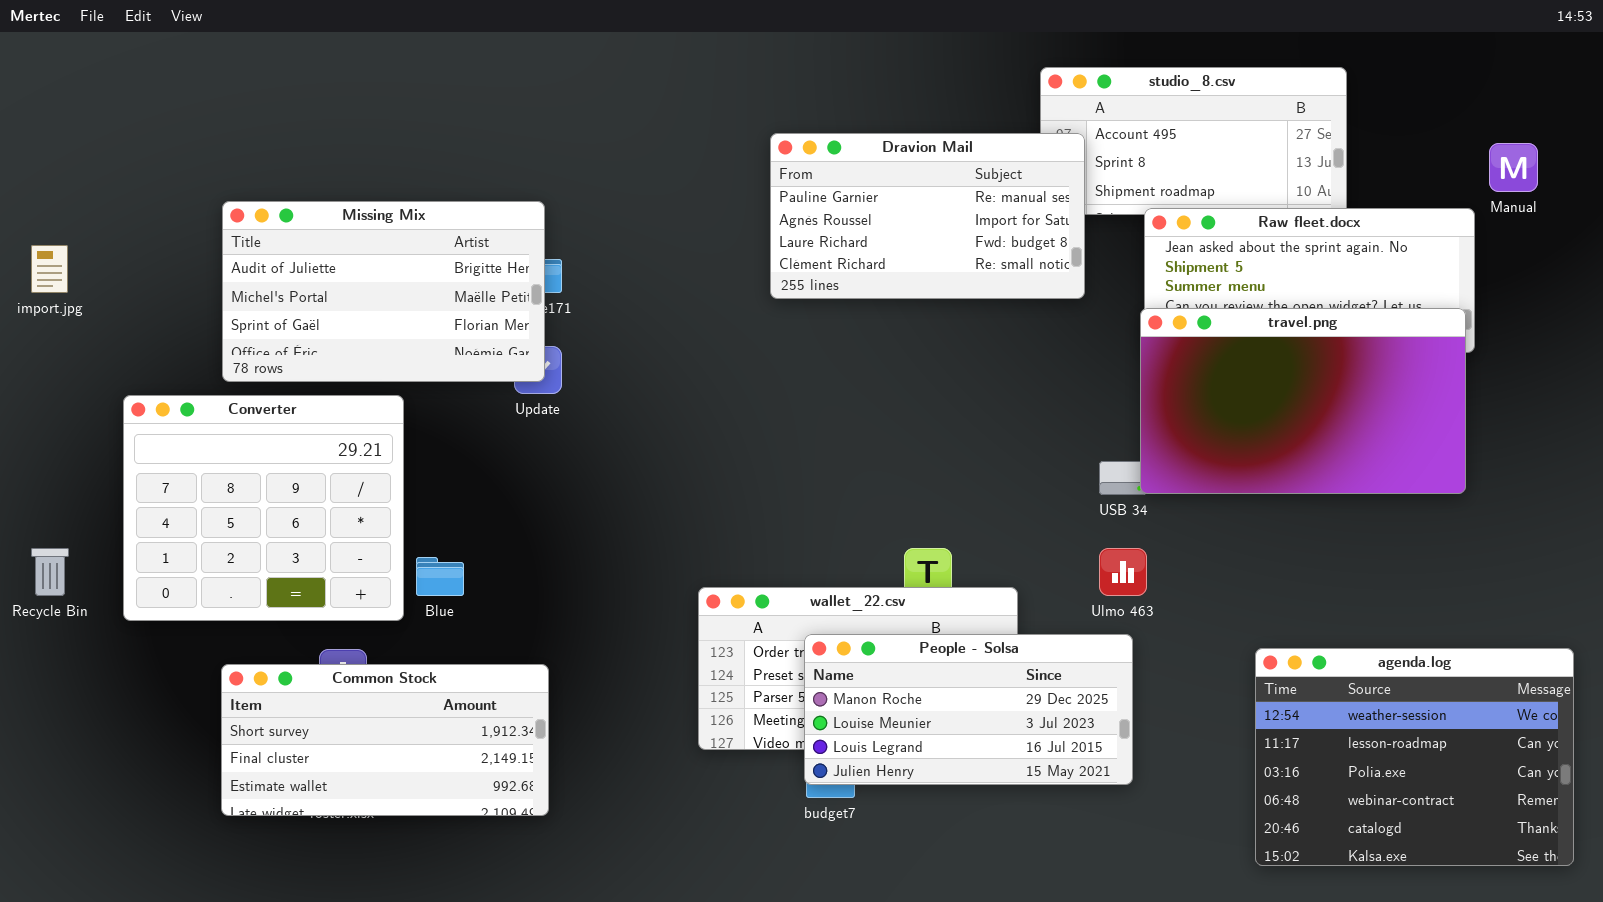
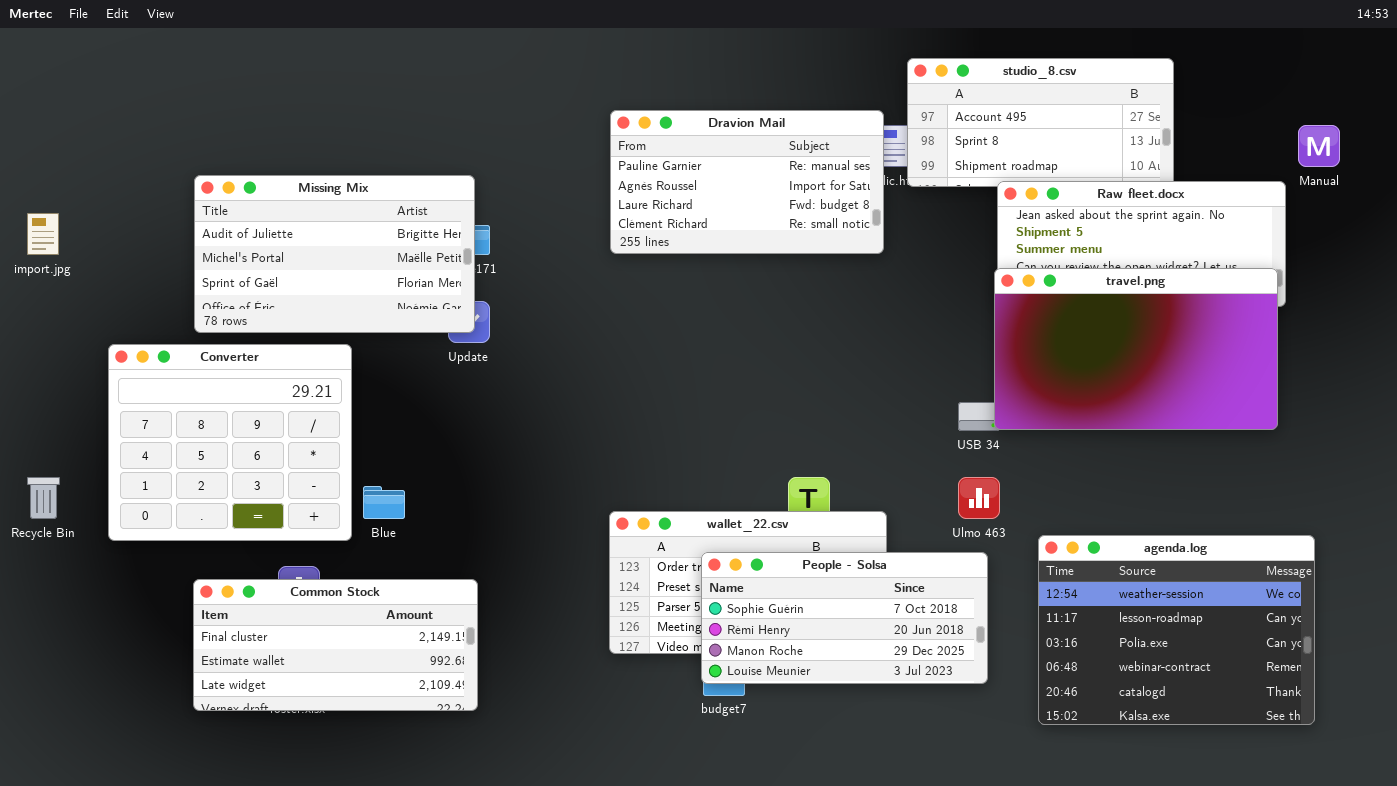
Dravion Mail: [770,133,1085,299] -> [610,110,884,254], moved
People - Solsa: [804,634,1133,785] -> [701,552,988,684], scrolled up 2 rows
agenda.log: [1255,648,1574,866] -> [1038,535,1315,725], moved
Common Stock: [221,664,549,816] -> [193,579,478,711], scrolled down 1 row

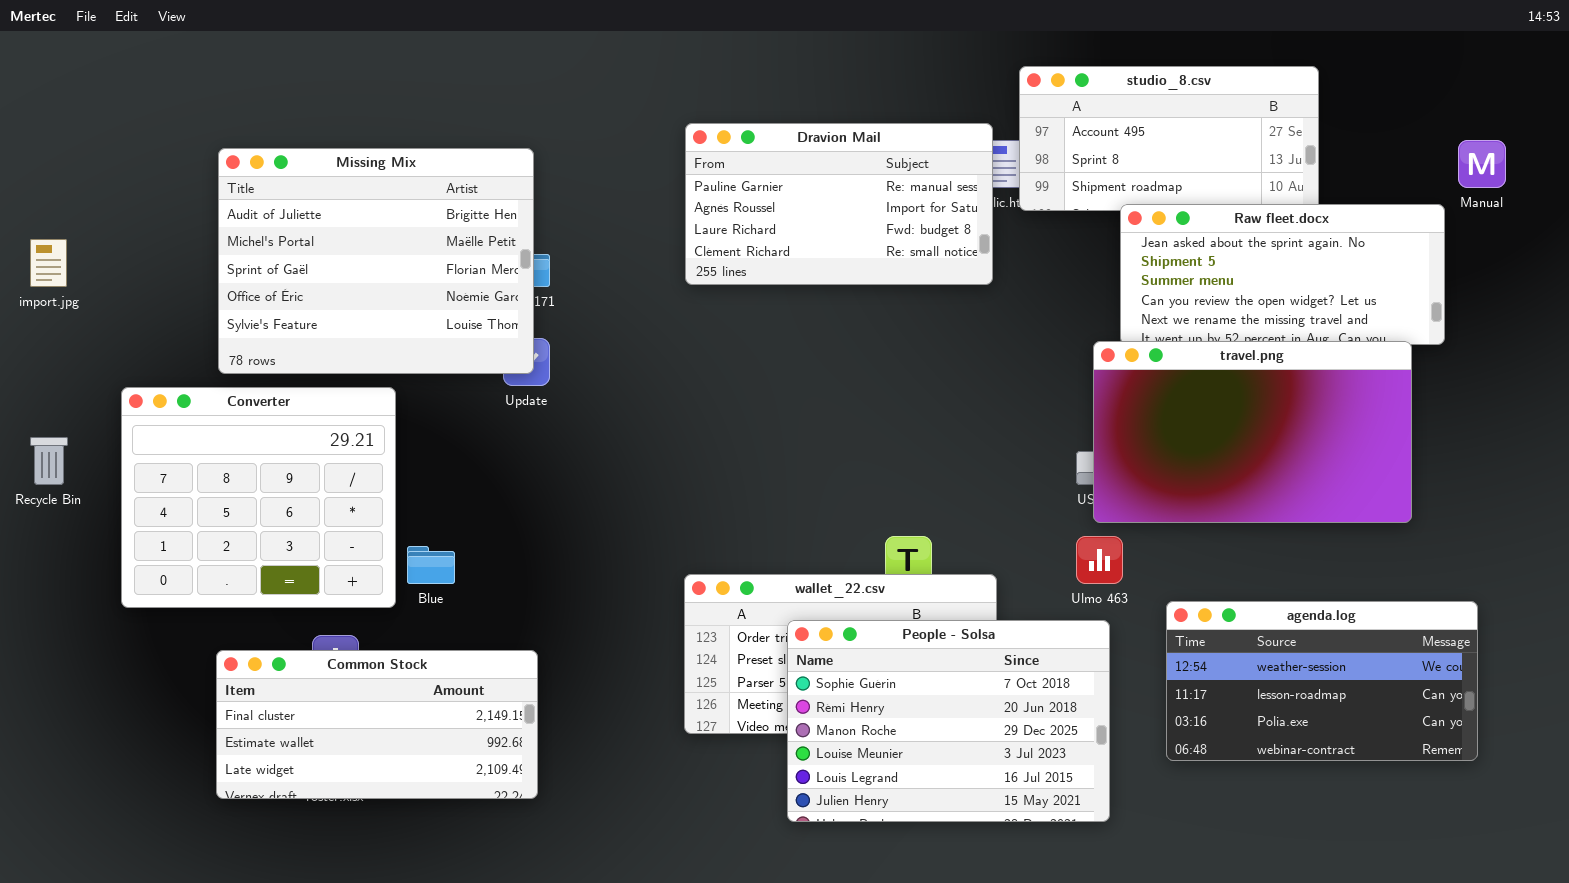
Missing Mix: [194,175,475,333] -> [218,148,534,374], resized
travel.png: [994,268,1278,430] -> [1093,341,1412,523], moved
Recycle Bin: [27,477,60,519] -> [30,437,68,485], moved
agenda.log: [1038,535,1315,725] -> [1166,601,1478,761], resized
People - Solsa: [701,552,988,684] -> [787,620,1110,822], resized

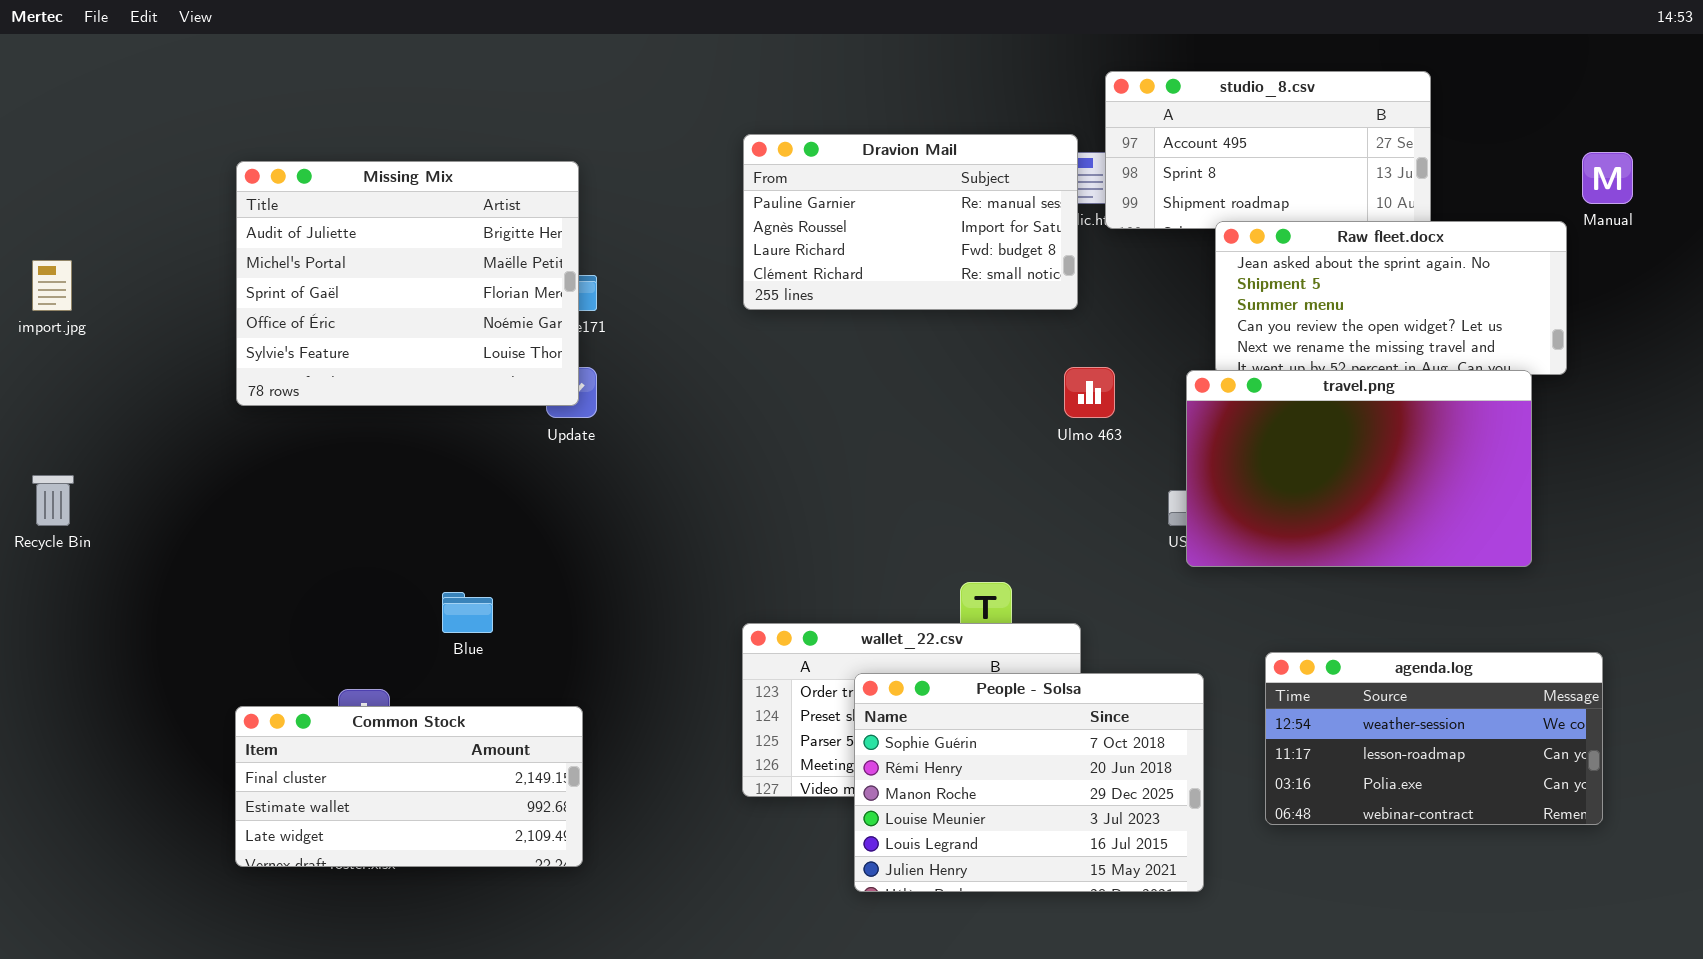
Converter: [121,387,396,608] -> none, closed
Ulmo 463: [1076,536,1123,584] -> [1064,367,1115,418], moved

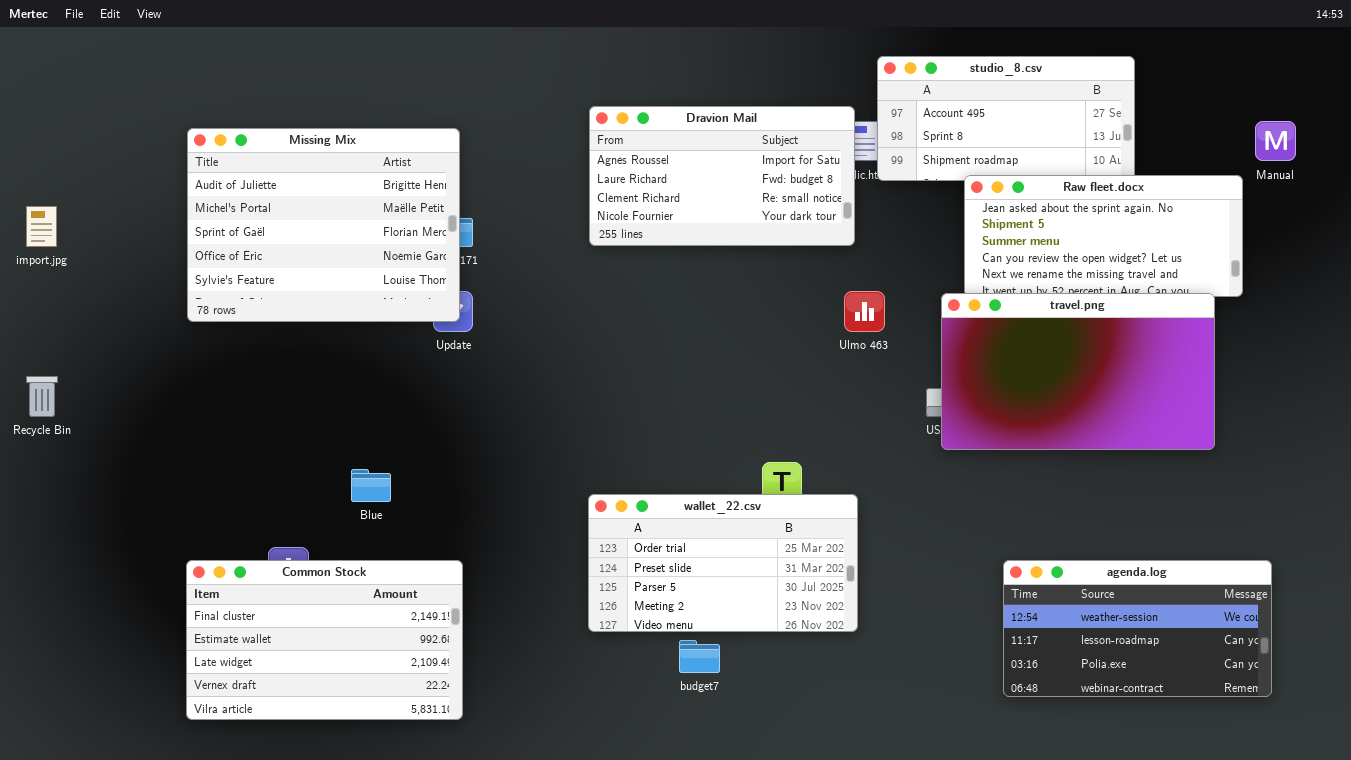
Dravion Mail: [743,134,1078,310] -> [589,106,855,246], scrolled down 1 row
agenda.log: [1265,652,1603,825] -> [1003,560,1272,697], moved
People - Solsa: [854,673,1204,892] -> none, closed
Common Stock: [235,706,583,867] -> [186,560,463,720], resized

